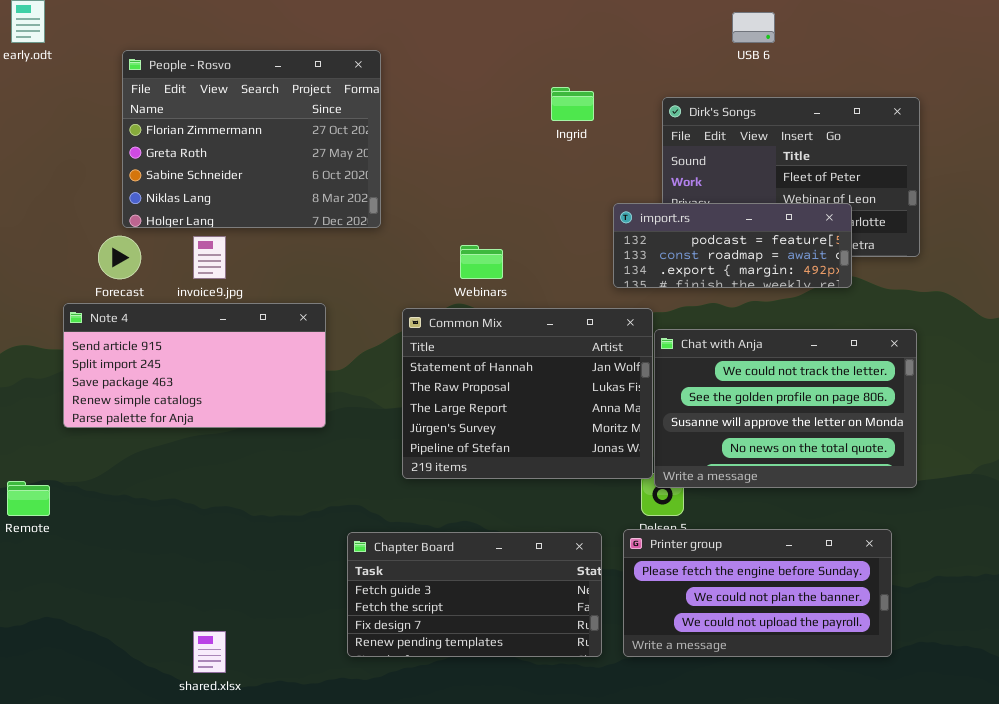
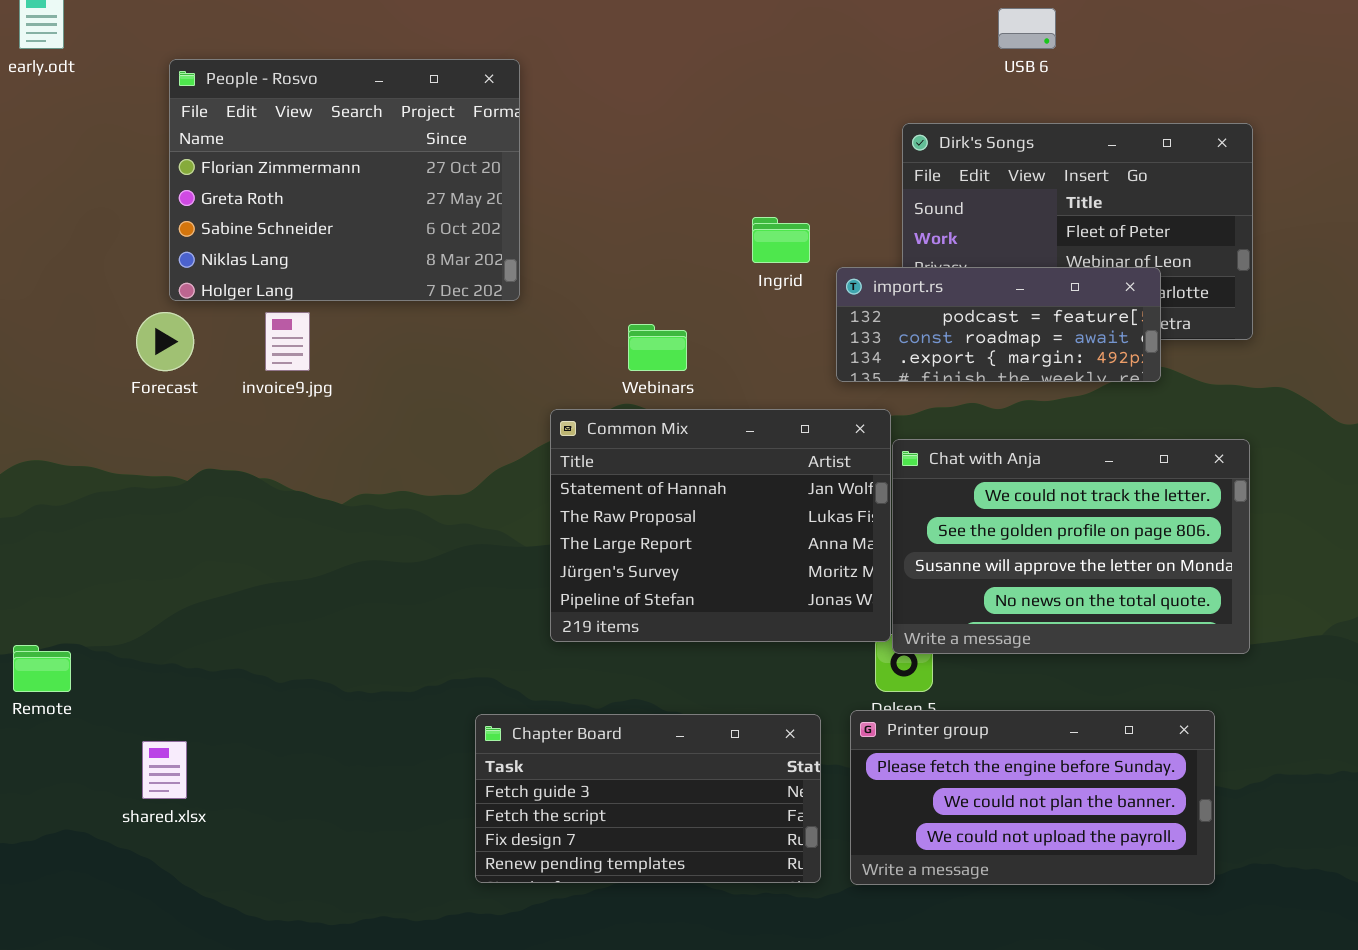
Ingrid: [551,87,594,121] -> [752,217,810,263], moved
Note 4: [63,303,326,428] -> none, closed
shared.xlsx: [193,631,226,673] -> [142,741,187,799], moved

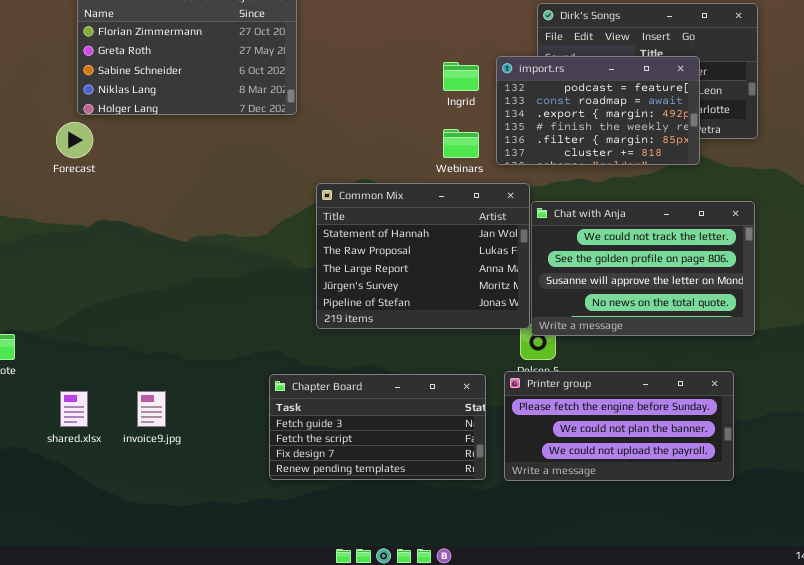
import.rs: [836,267,1161,382] -> [496,56,700,165], resized
invoice9.jpg: [265,312,310,371] -> [137,391,166,427], moved
Webinars: [628,324,687,371] -> [443,129,479,158], moved

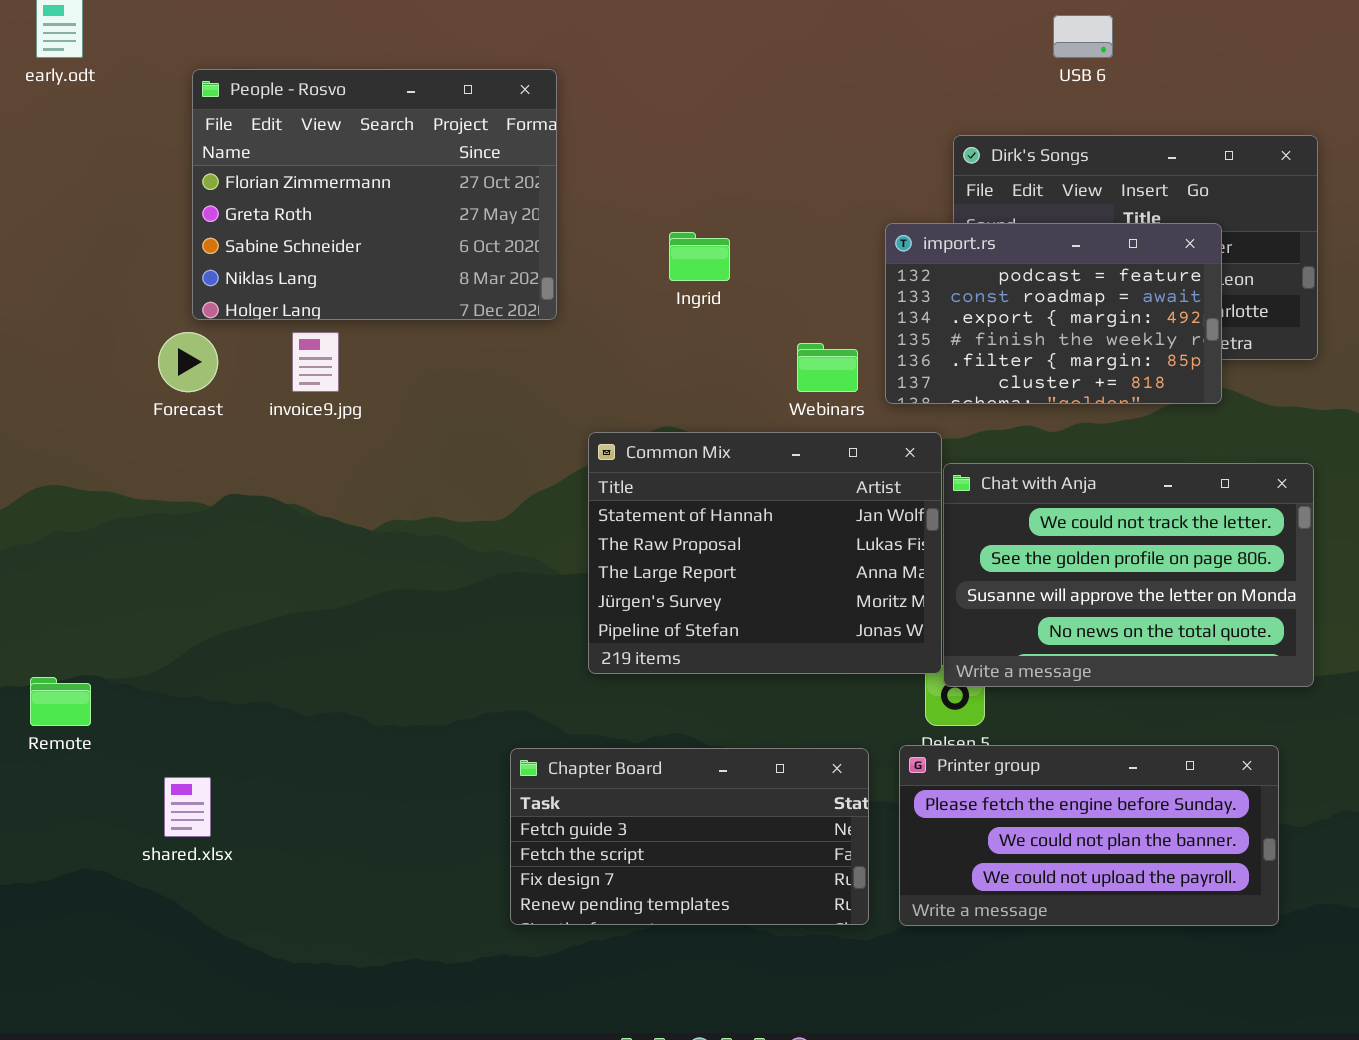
Ingrid: [443,62,479,91] -> [669,232,730,281], moved
invoice9.jpg: [137,391,166,427] -> [292,332,339,392], moved

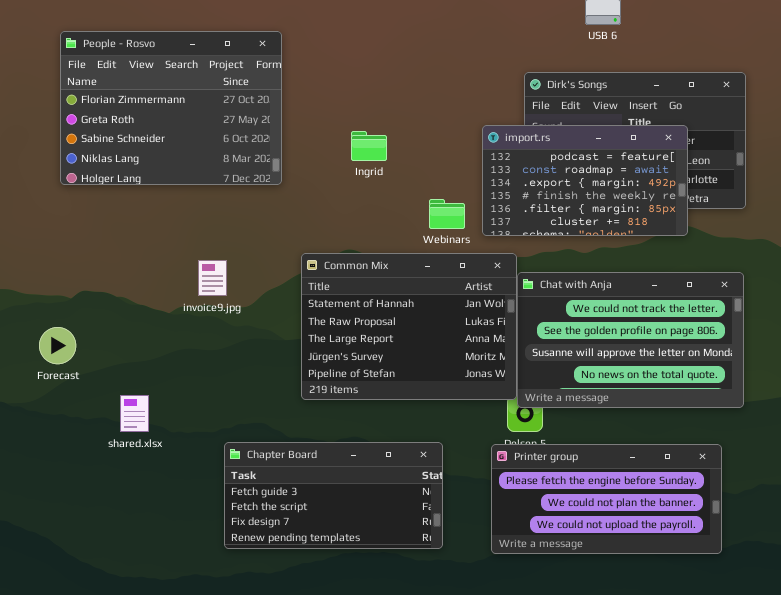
Forecast: [158,332,218,392] -> [39,327,76,364], moved
invoice9.jpg: [292,332,339,392] -> [198,260,227,296], moved
Chapter Board: [510,748,869,925] -> [224,442,443,549], moved
shared.xlsx: [164,777,211,837] -> [120,395,149,432], moved

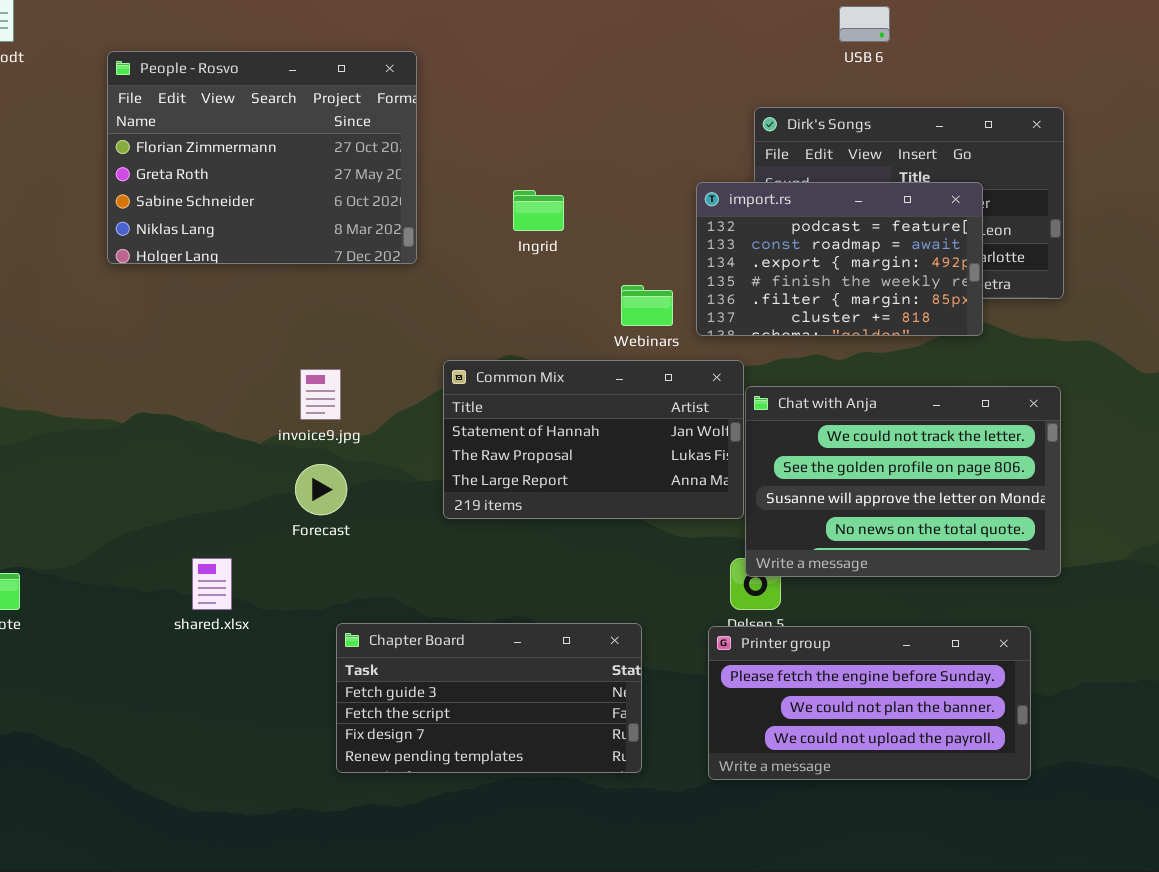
Common Mix: [301,253,517,400] -> [443,360,744,519], resized
Forecast: [39,327,76,364] -> [295,464,347,515], moved

